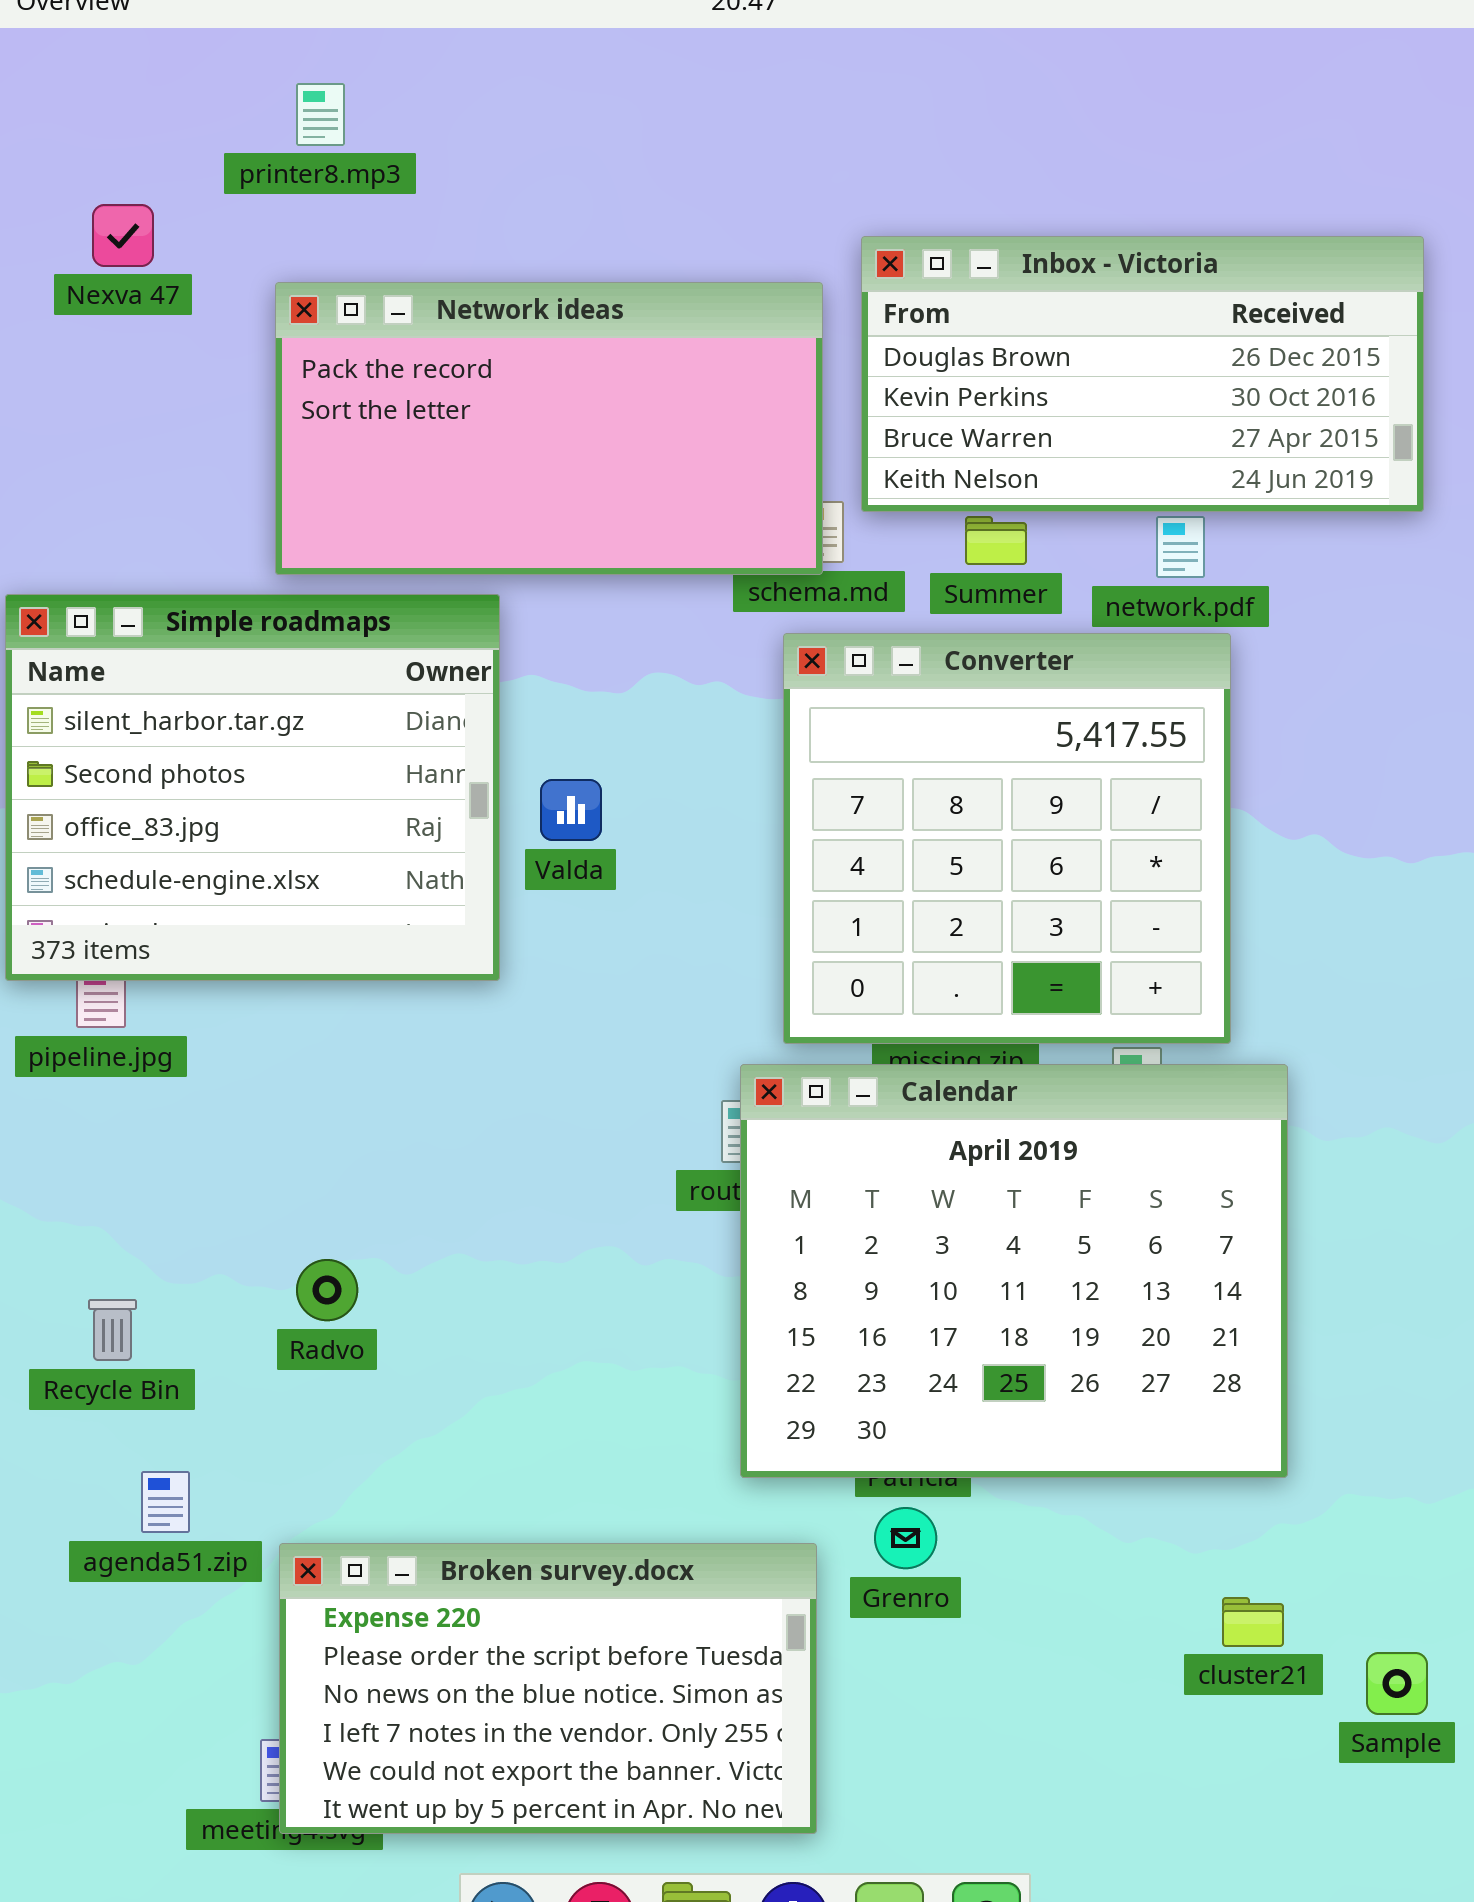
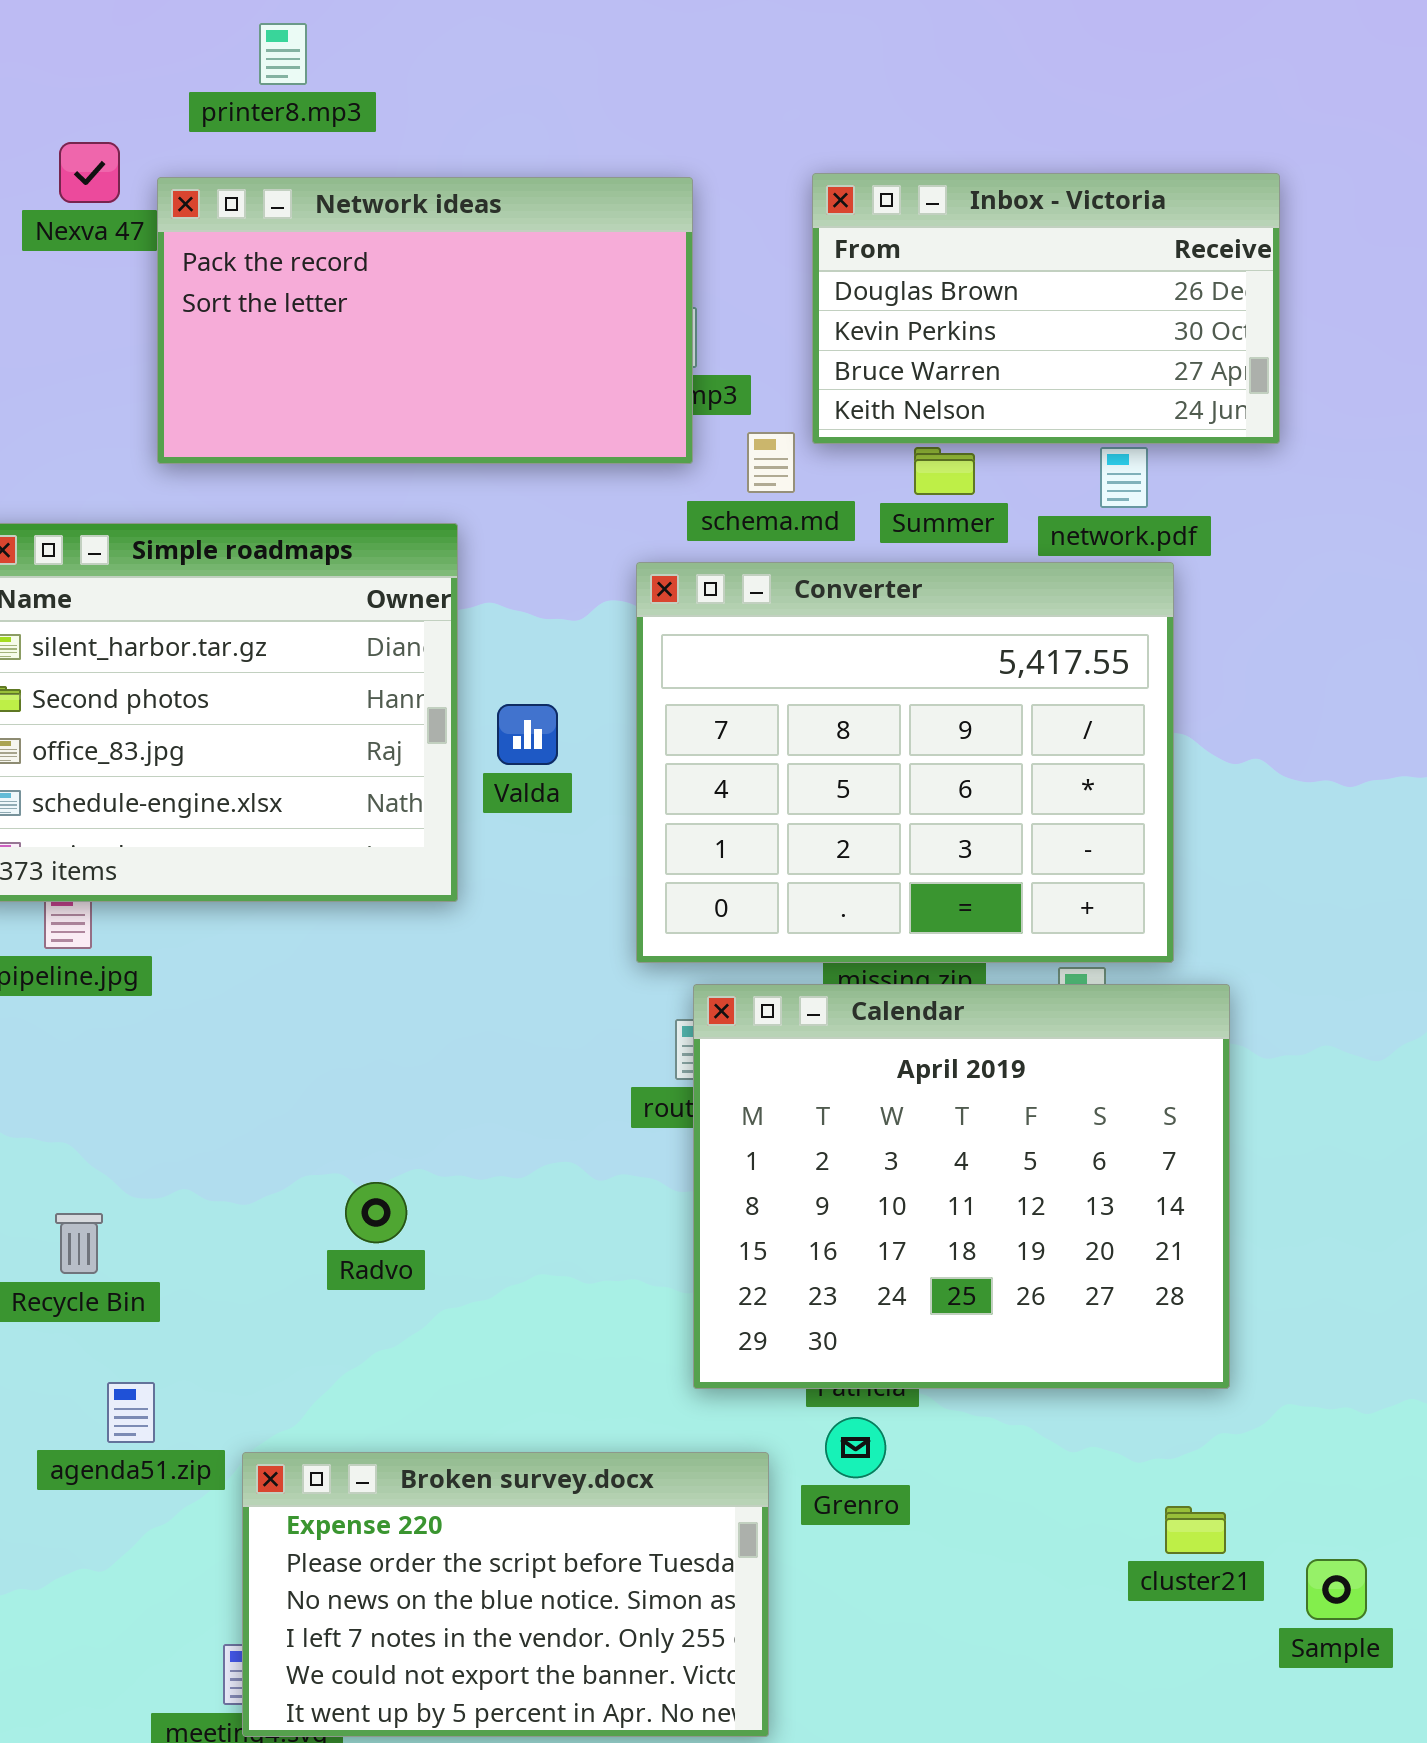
Inbox - Victoria: [861,236,1424,512] -> [812,173,1280,444], resized
Network ideas: [275,282,823,575] -> [157,177,693,464], moved
Converter: [783,633,1231,1044] -> [636,562,1174,963], resized
Radvo: [296,1259,358,1321] -> [345,1182,407,1243], moved

